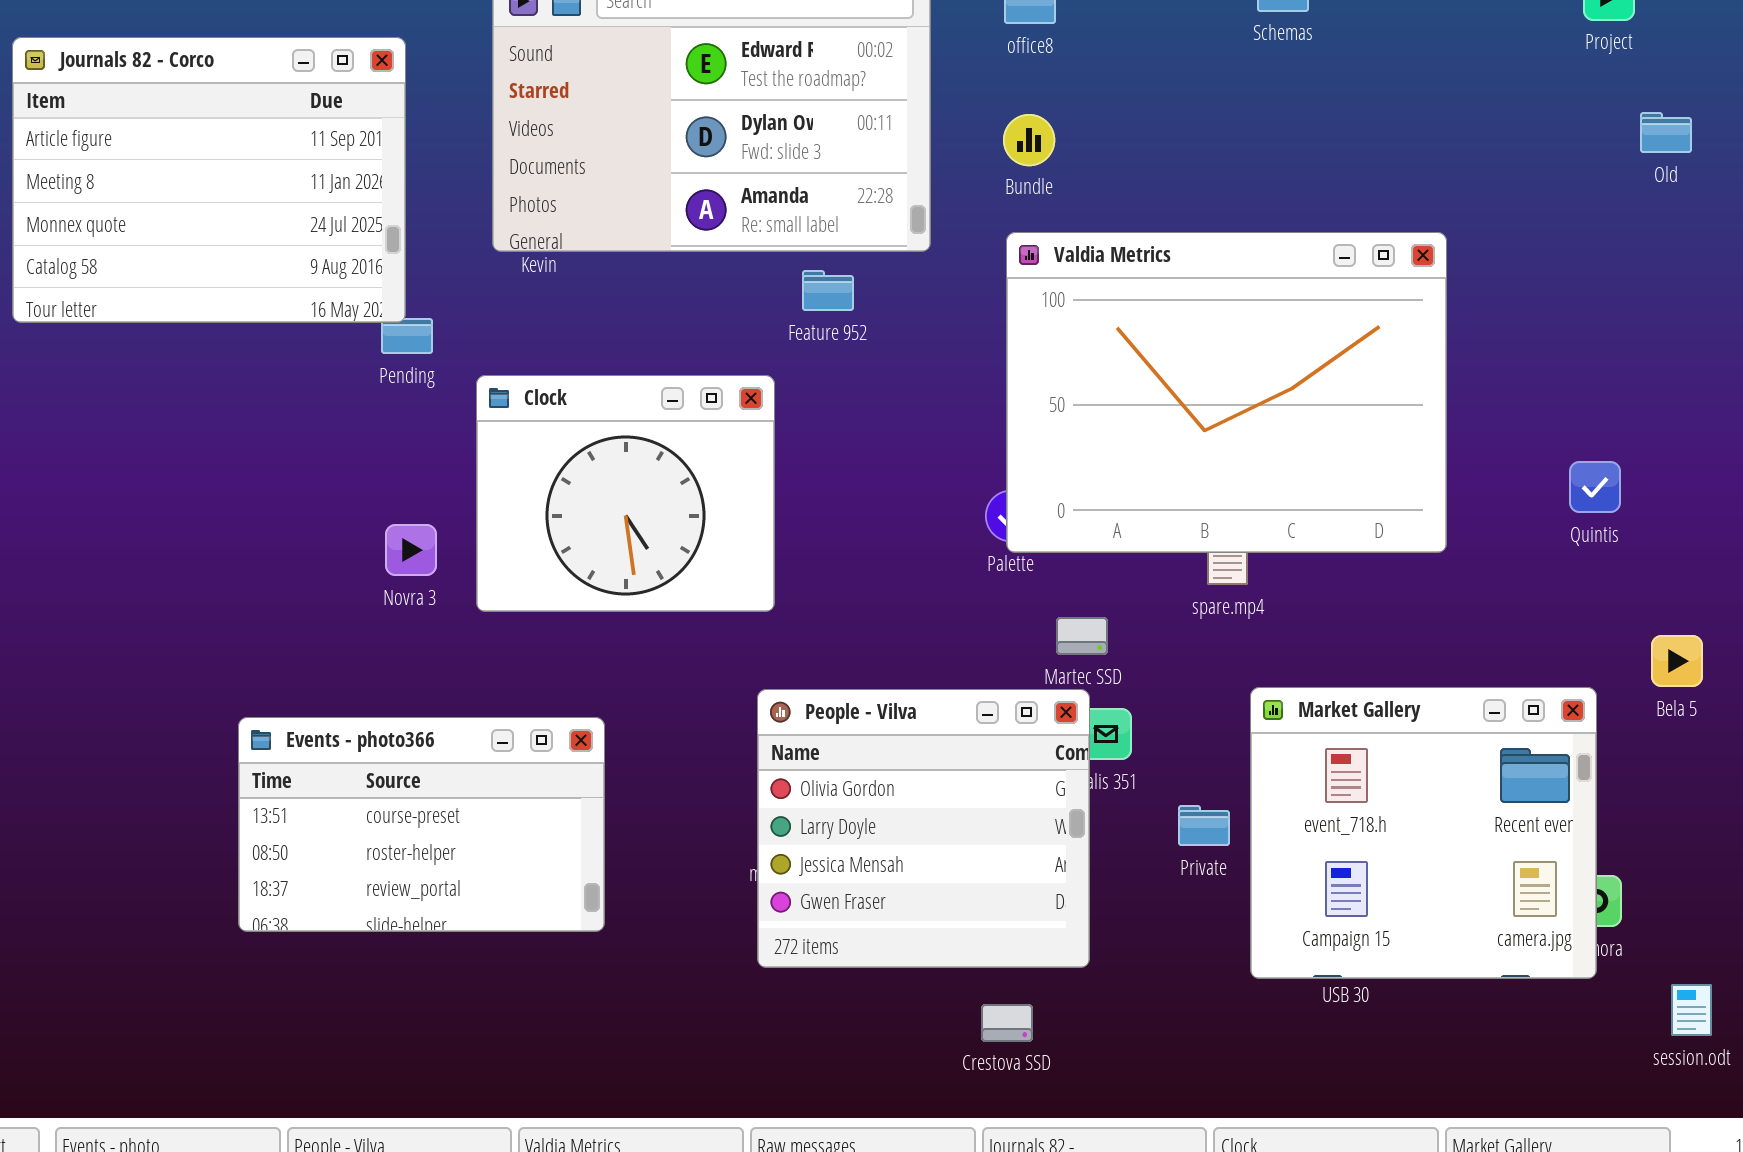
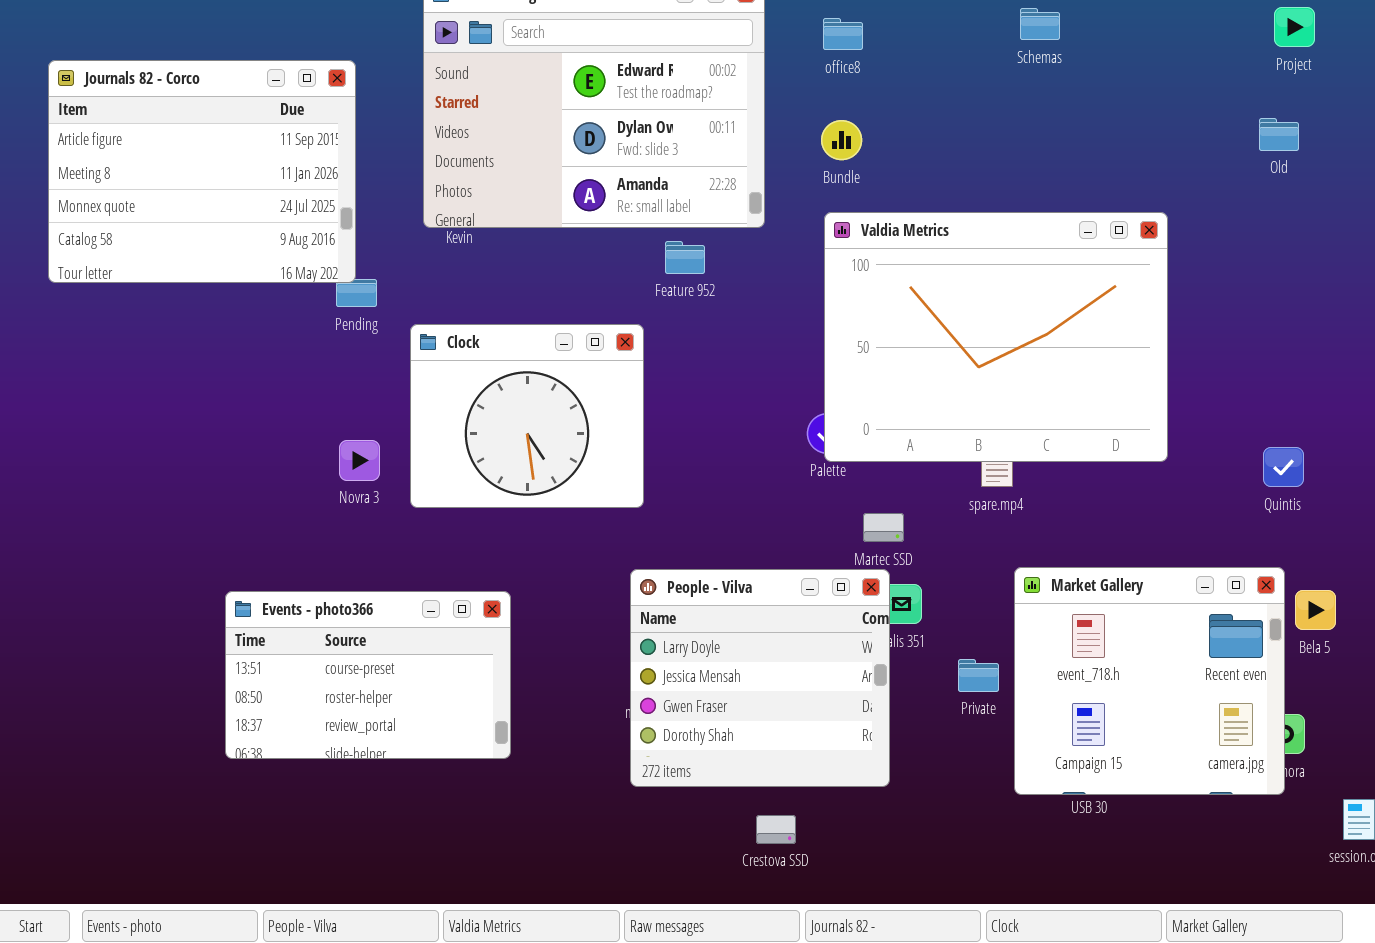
Old: [1640,112,1692,153] -> [1259,118,1299,151], moved
Quintis: [1569,461,1621,513] -> [1263,447,1304,487], moved
Bela 5: [1651,635,1703,687] -> [1295,590,1336,630], moved
People - Vilva: [757,689,1090,968] -> [630,569,890,787], scrolled down 1 row
Crestova SSD: [981,1004,1033,1042] -> [756,815,796,844], moved

